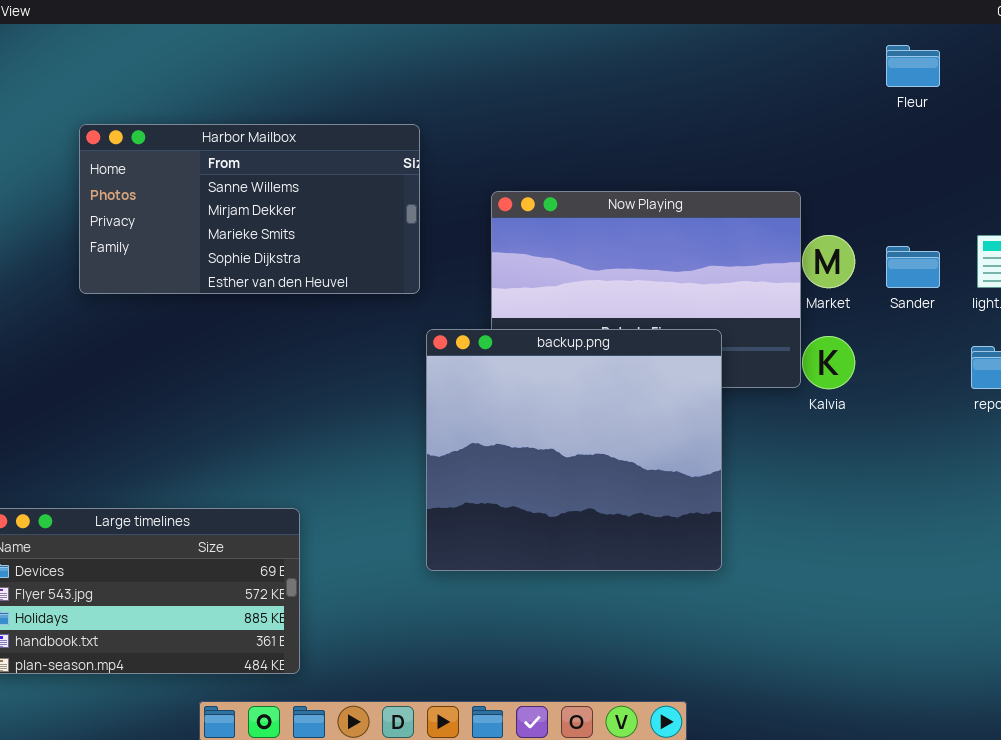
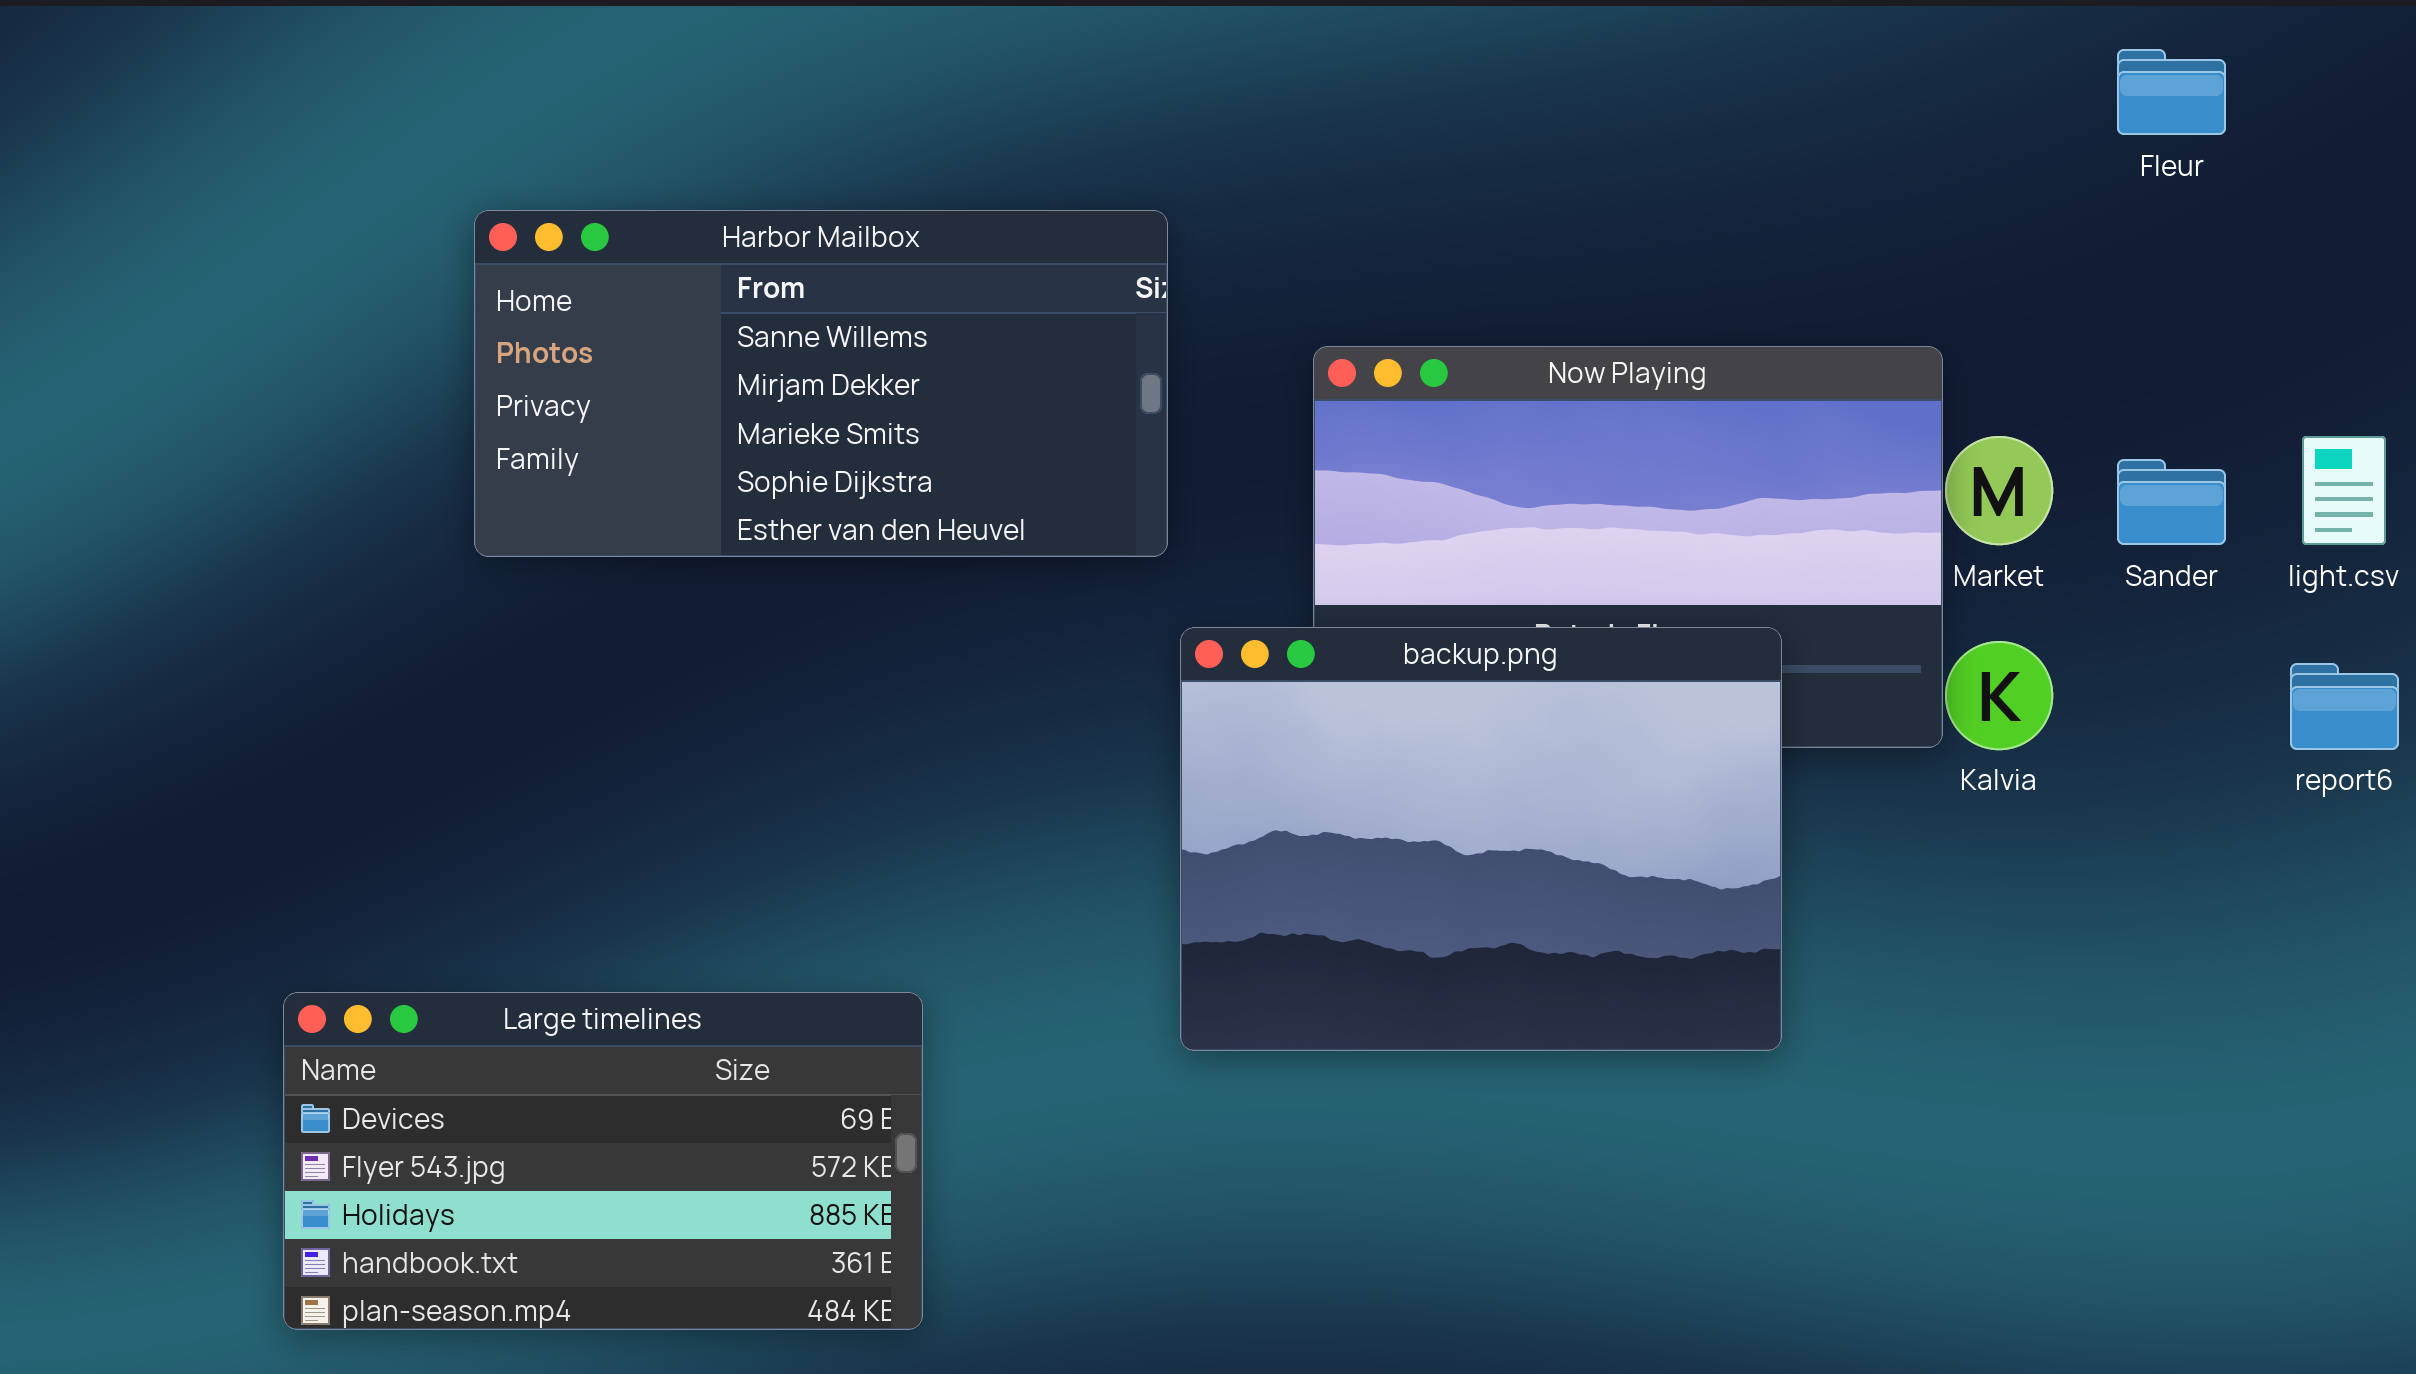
backup.png: [426,329,722,571] -> [1180,627,1782,1051], resized

